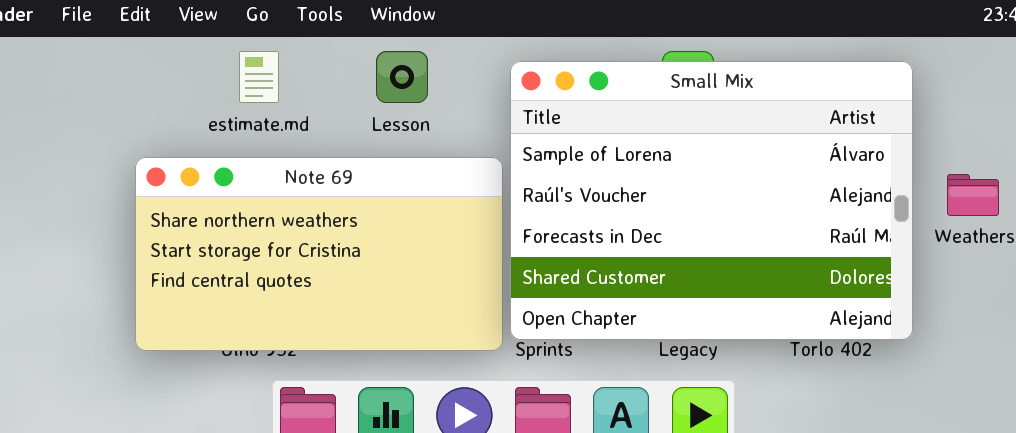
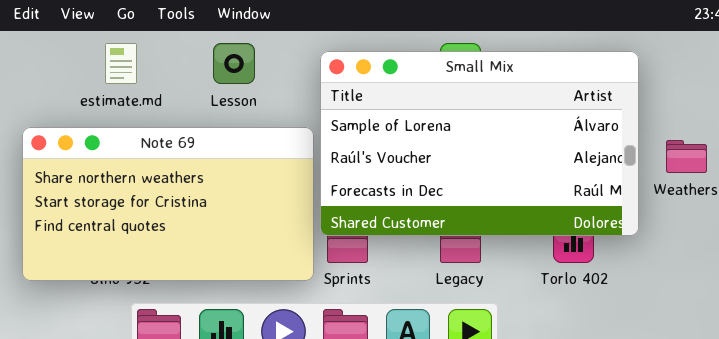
Small Mix: [510,61,913,340] -> [320,51,639,236], resized

